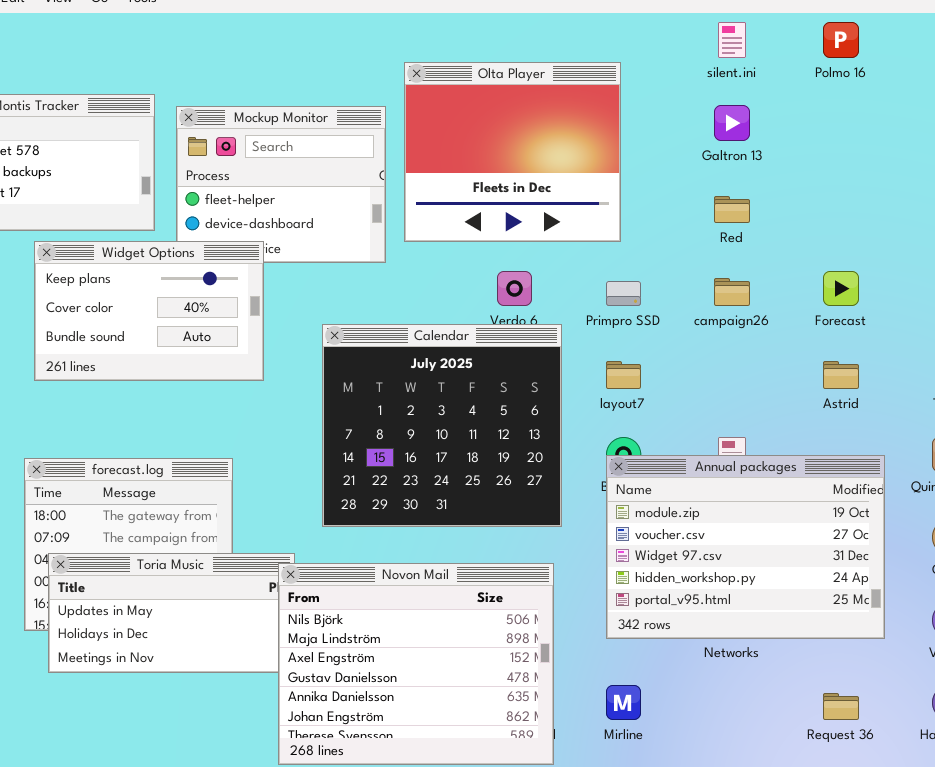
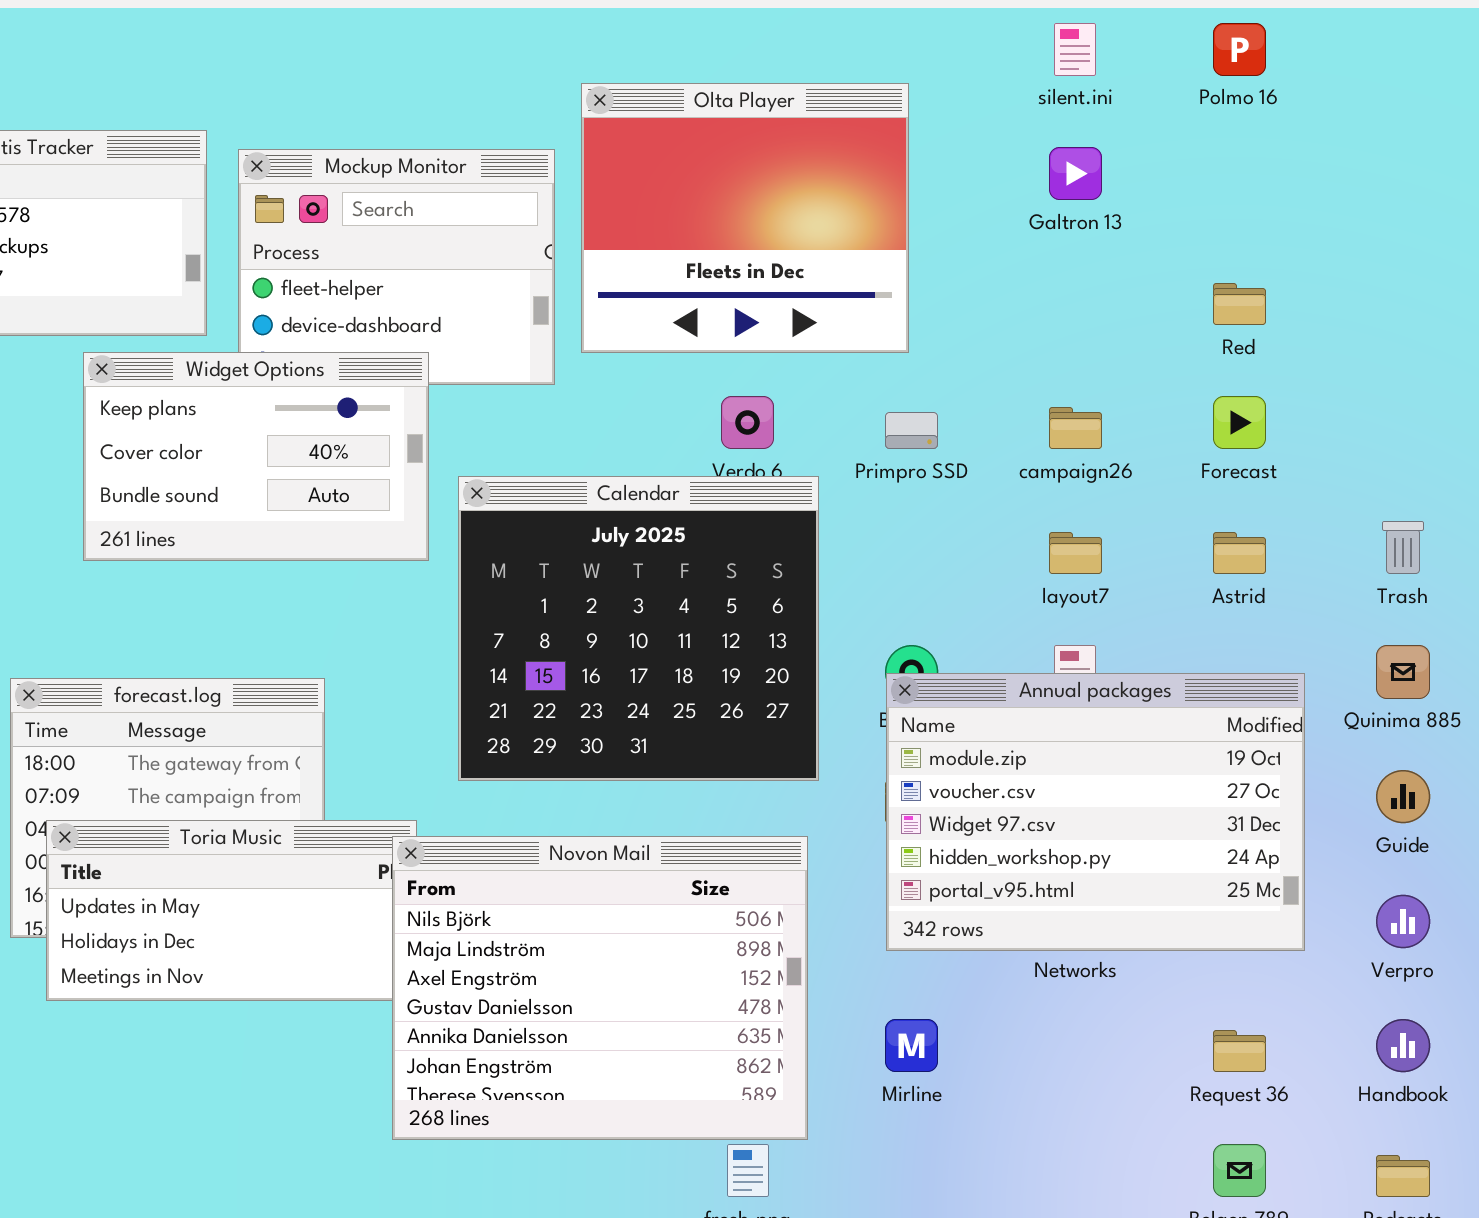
Red: [714,196,750,223] -> [1213,283,1266,325], moved
Widget Options: [34,241,264,381] -> [83,352,429,561], moved
layout7: [606,361,641,389] -> [1049,532,1102,574], moved

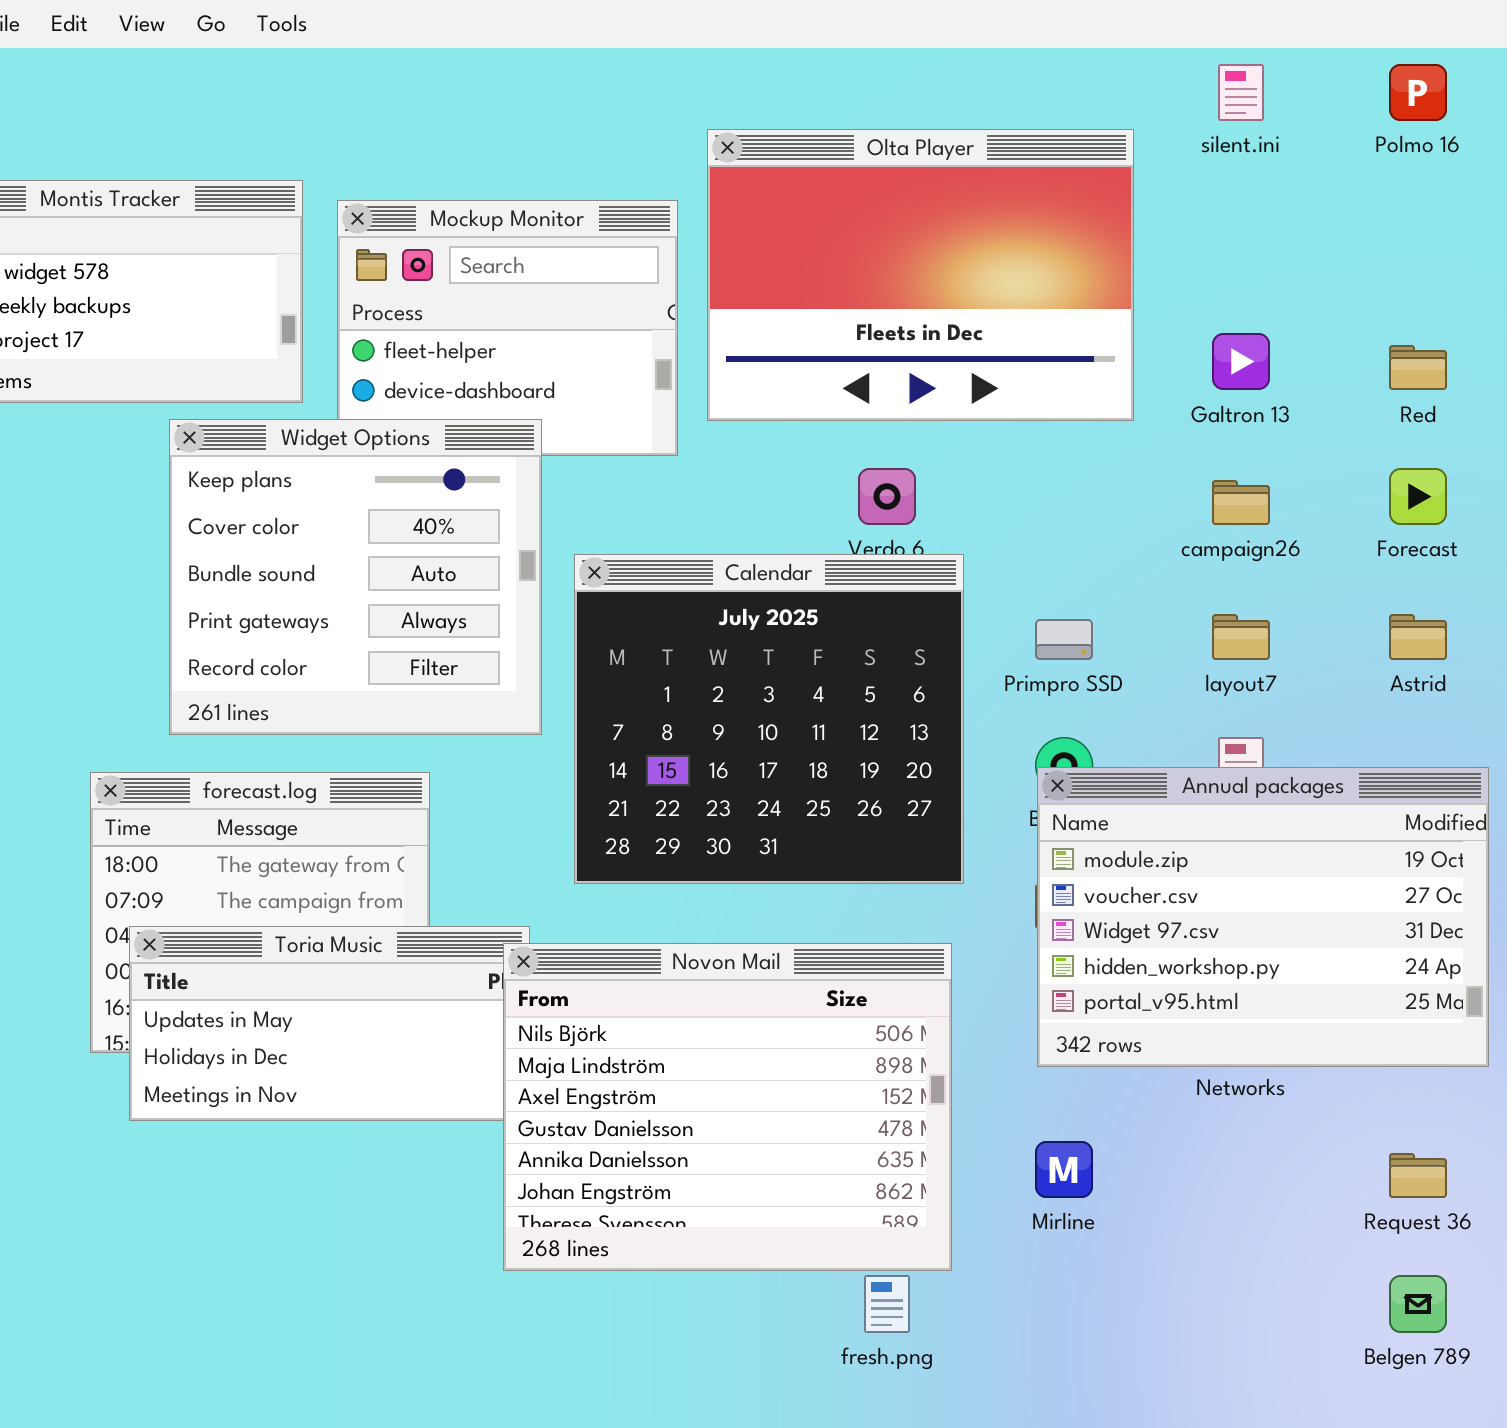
Olta Player: [581,83,909,353] -> [707,129,1134,421], resized
Galtron 13: [1049,147,1102,200] -> [1212,333,1270,390], moved
Widget Options: [83,352,429,561] -> [169,419,542,735], resized
Primpro SSD: [885,412,938,449] -> [1035,619,1093,660], moved

